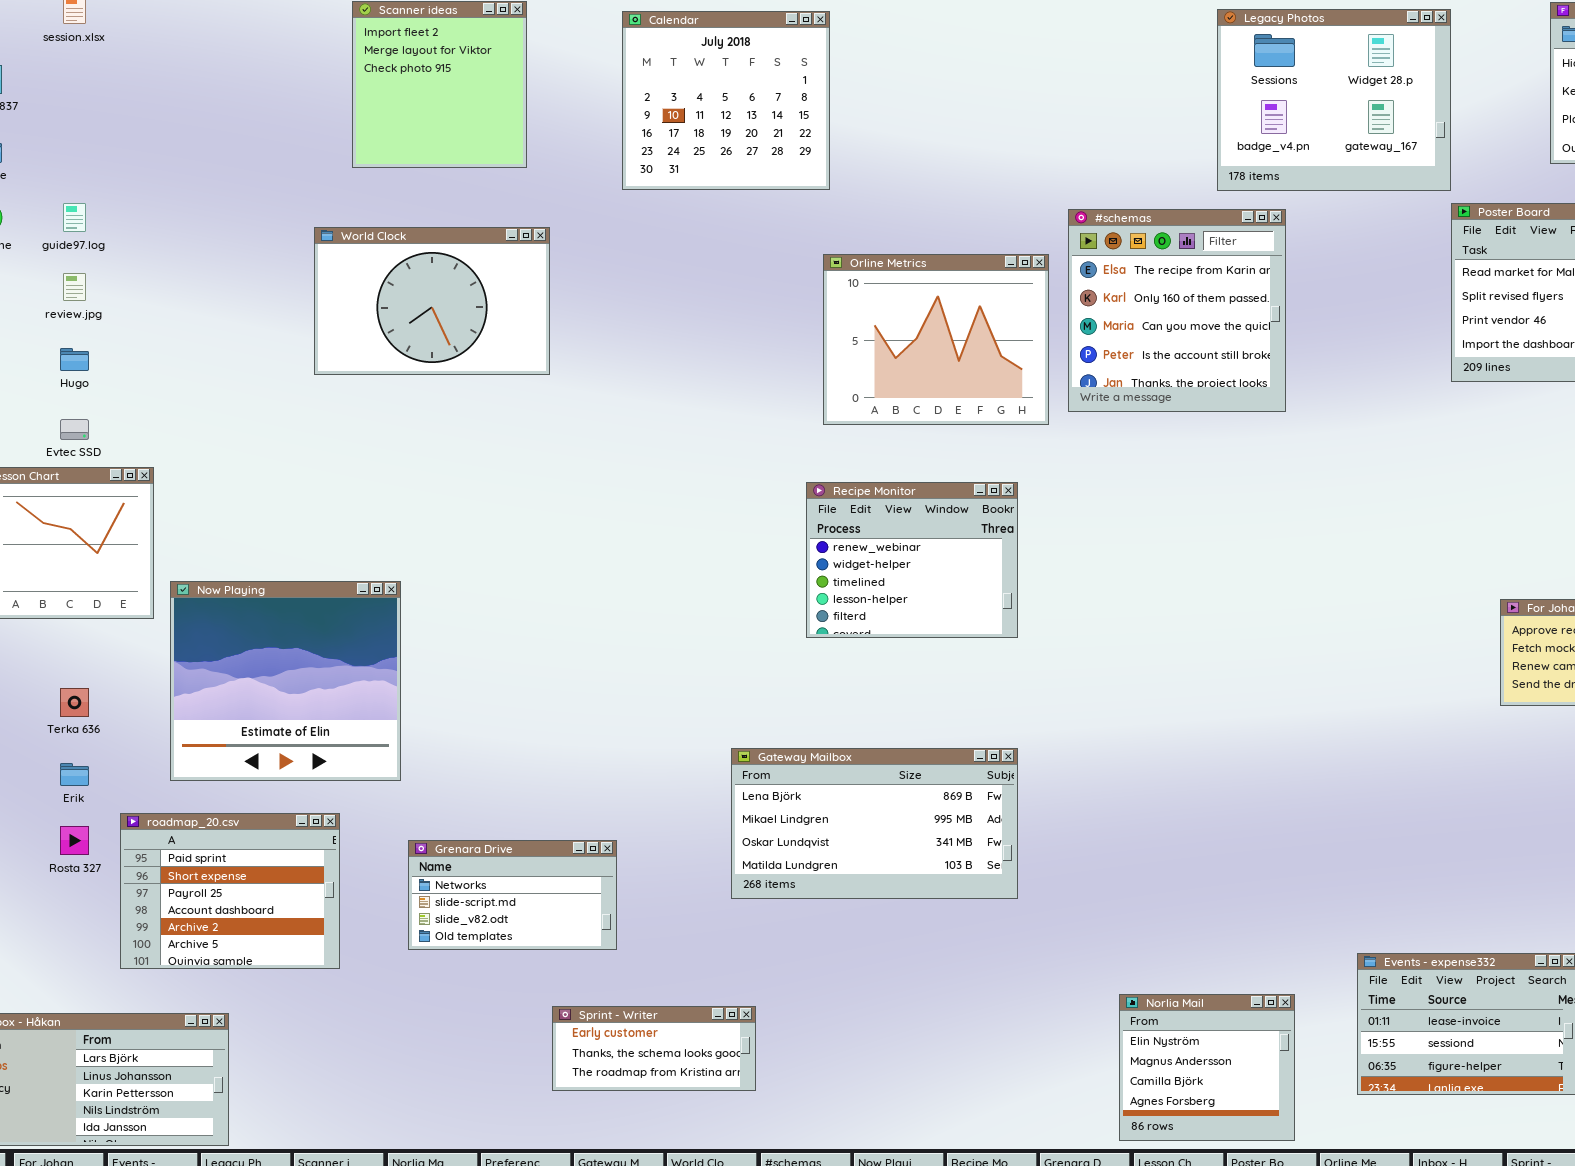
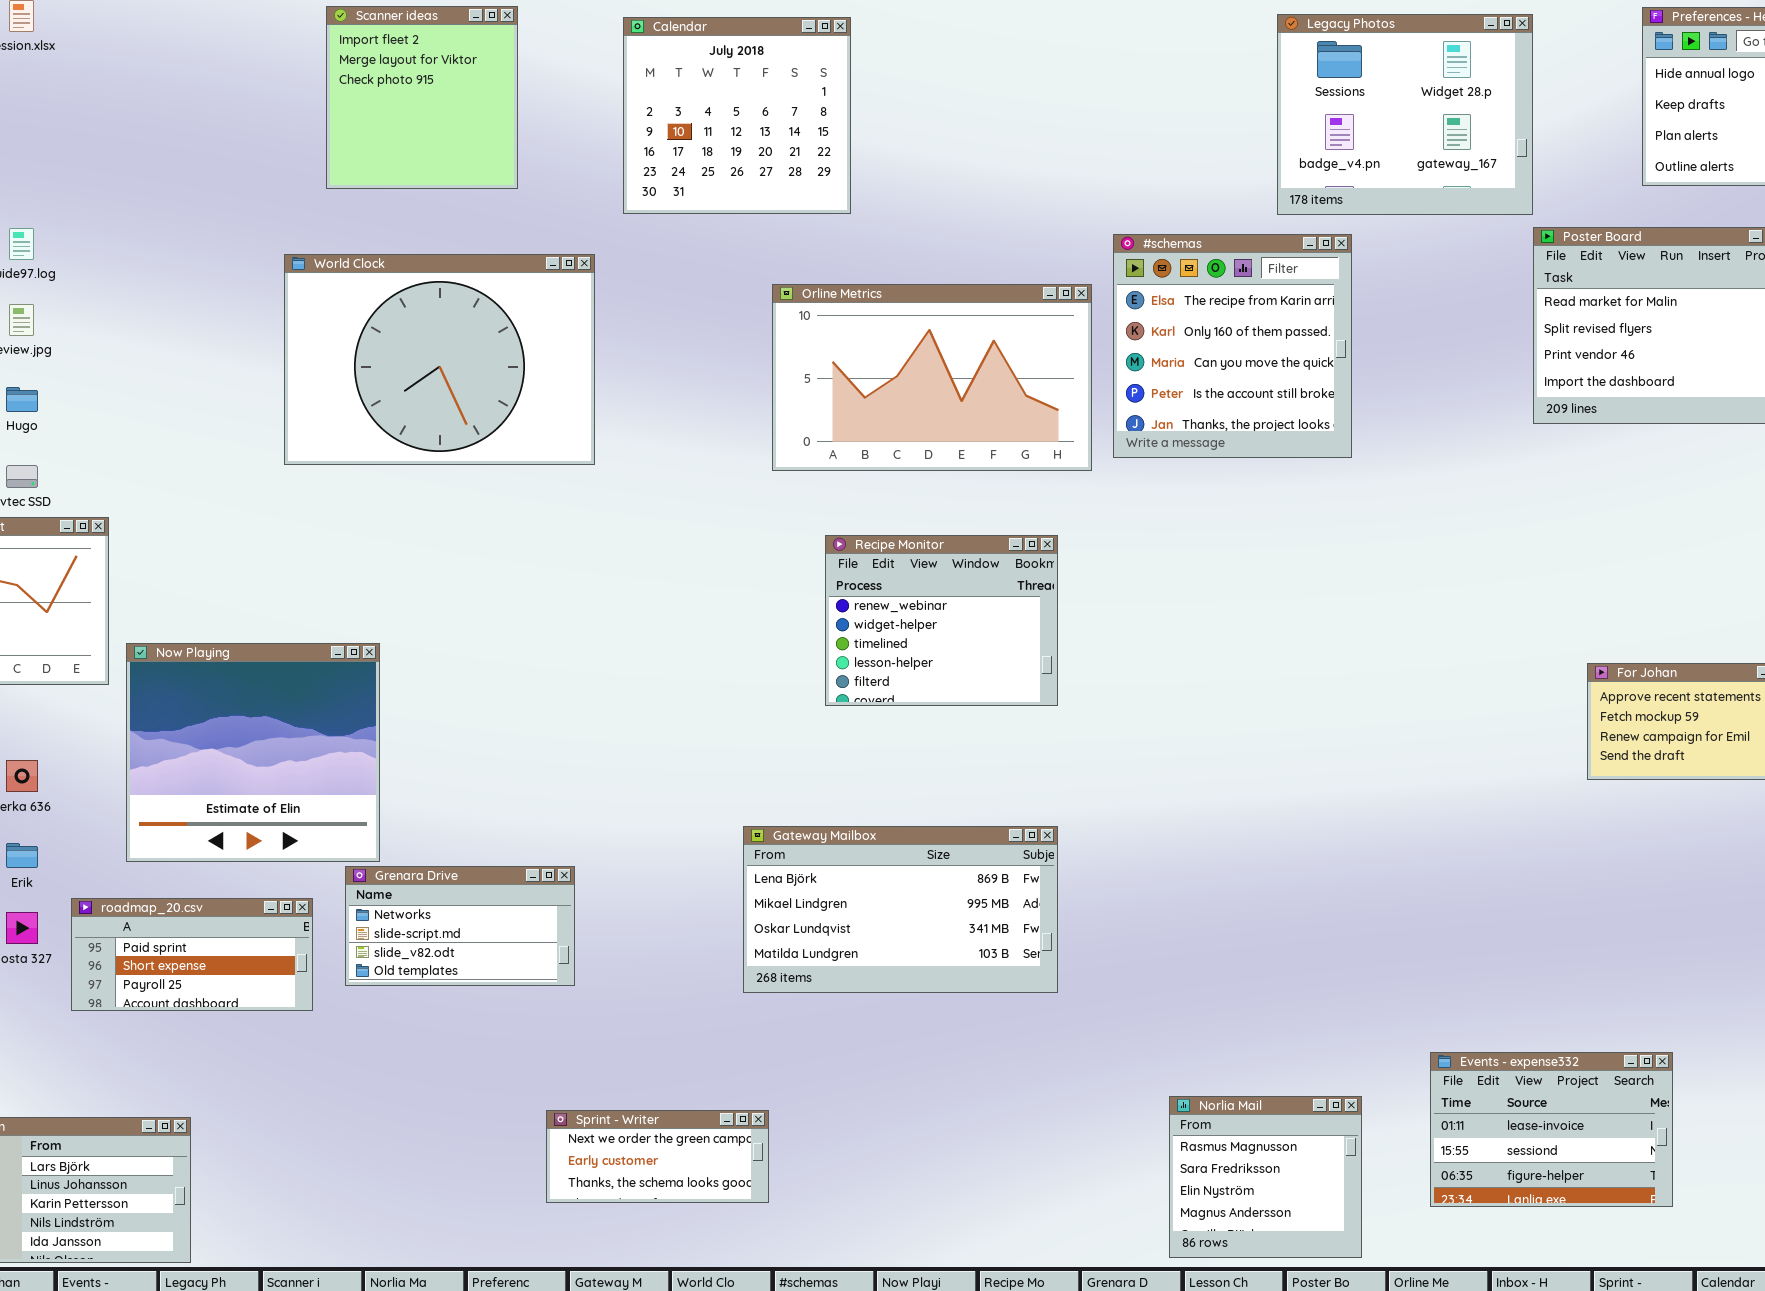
World Clock: [314,227,550,375] -> [284,254,595,465], resized
Orline Metrics: [823,254,1049,425] -> [772,284,1092,471], resized
roadmap_20.csv: [120,813,340,969] -> [71,898,313,1011], resized
Grenara Drive: [408,840,617,950] -> [345,866,575,986], moved
Norlia Mail: [1119,994,1295,1141] -> [1169,1096,1362,1258], scrolled up 2 rows
Sprint - Writer: [552,1006,756,1091] -> [546,1110,769,1203], scrolled up 1 row

